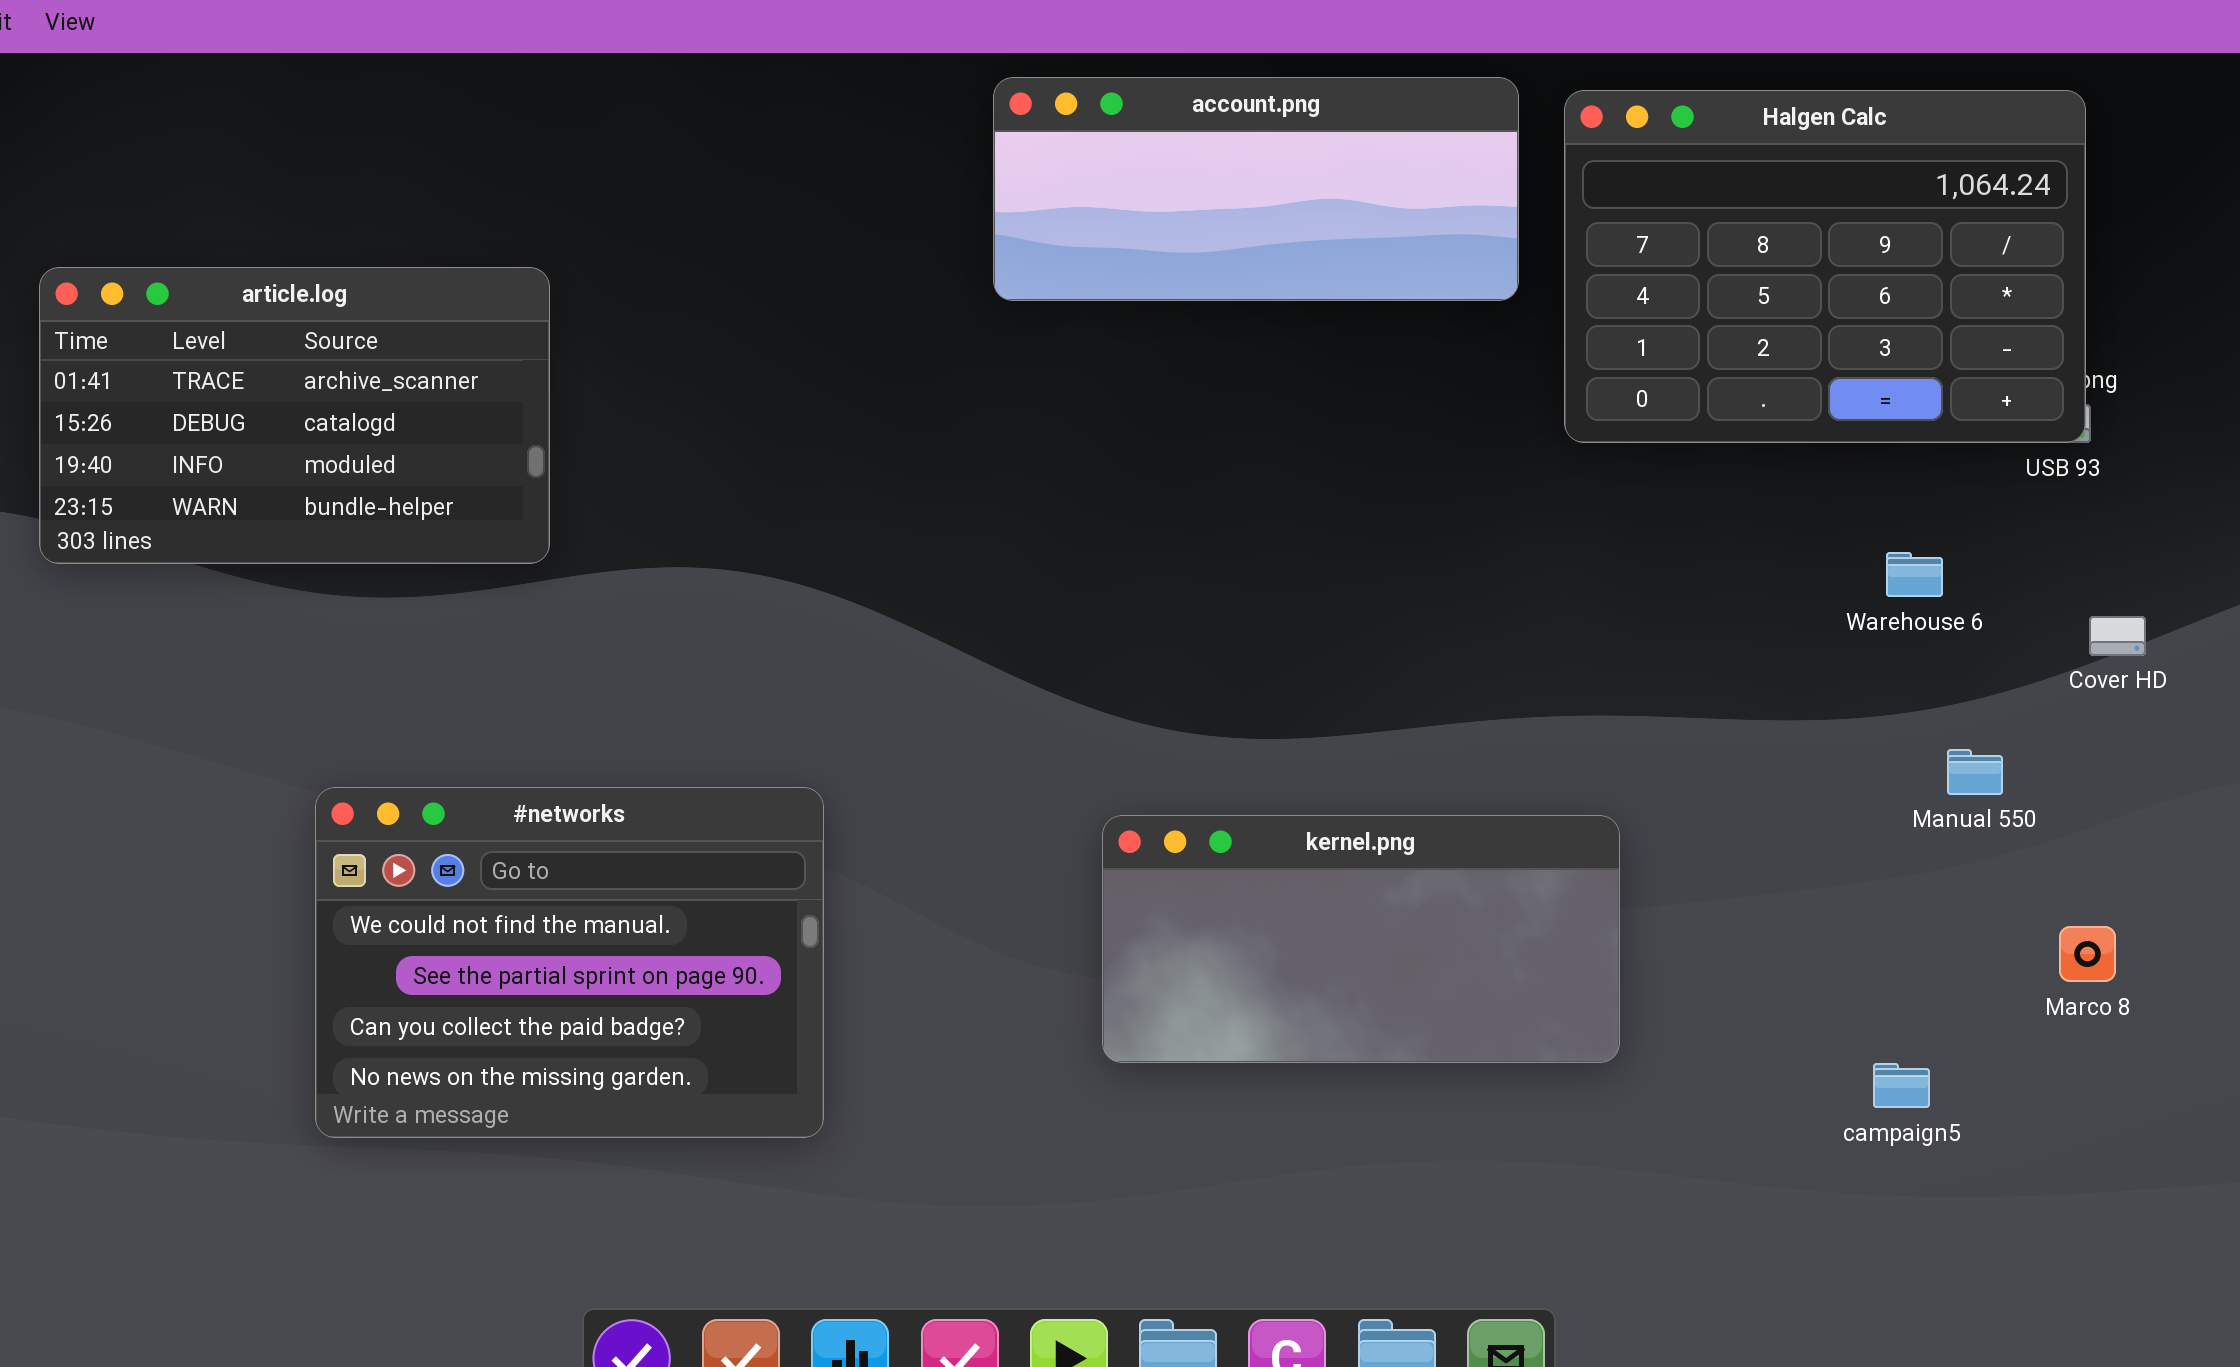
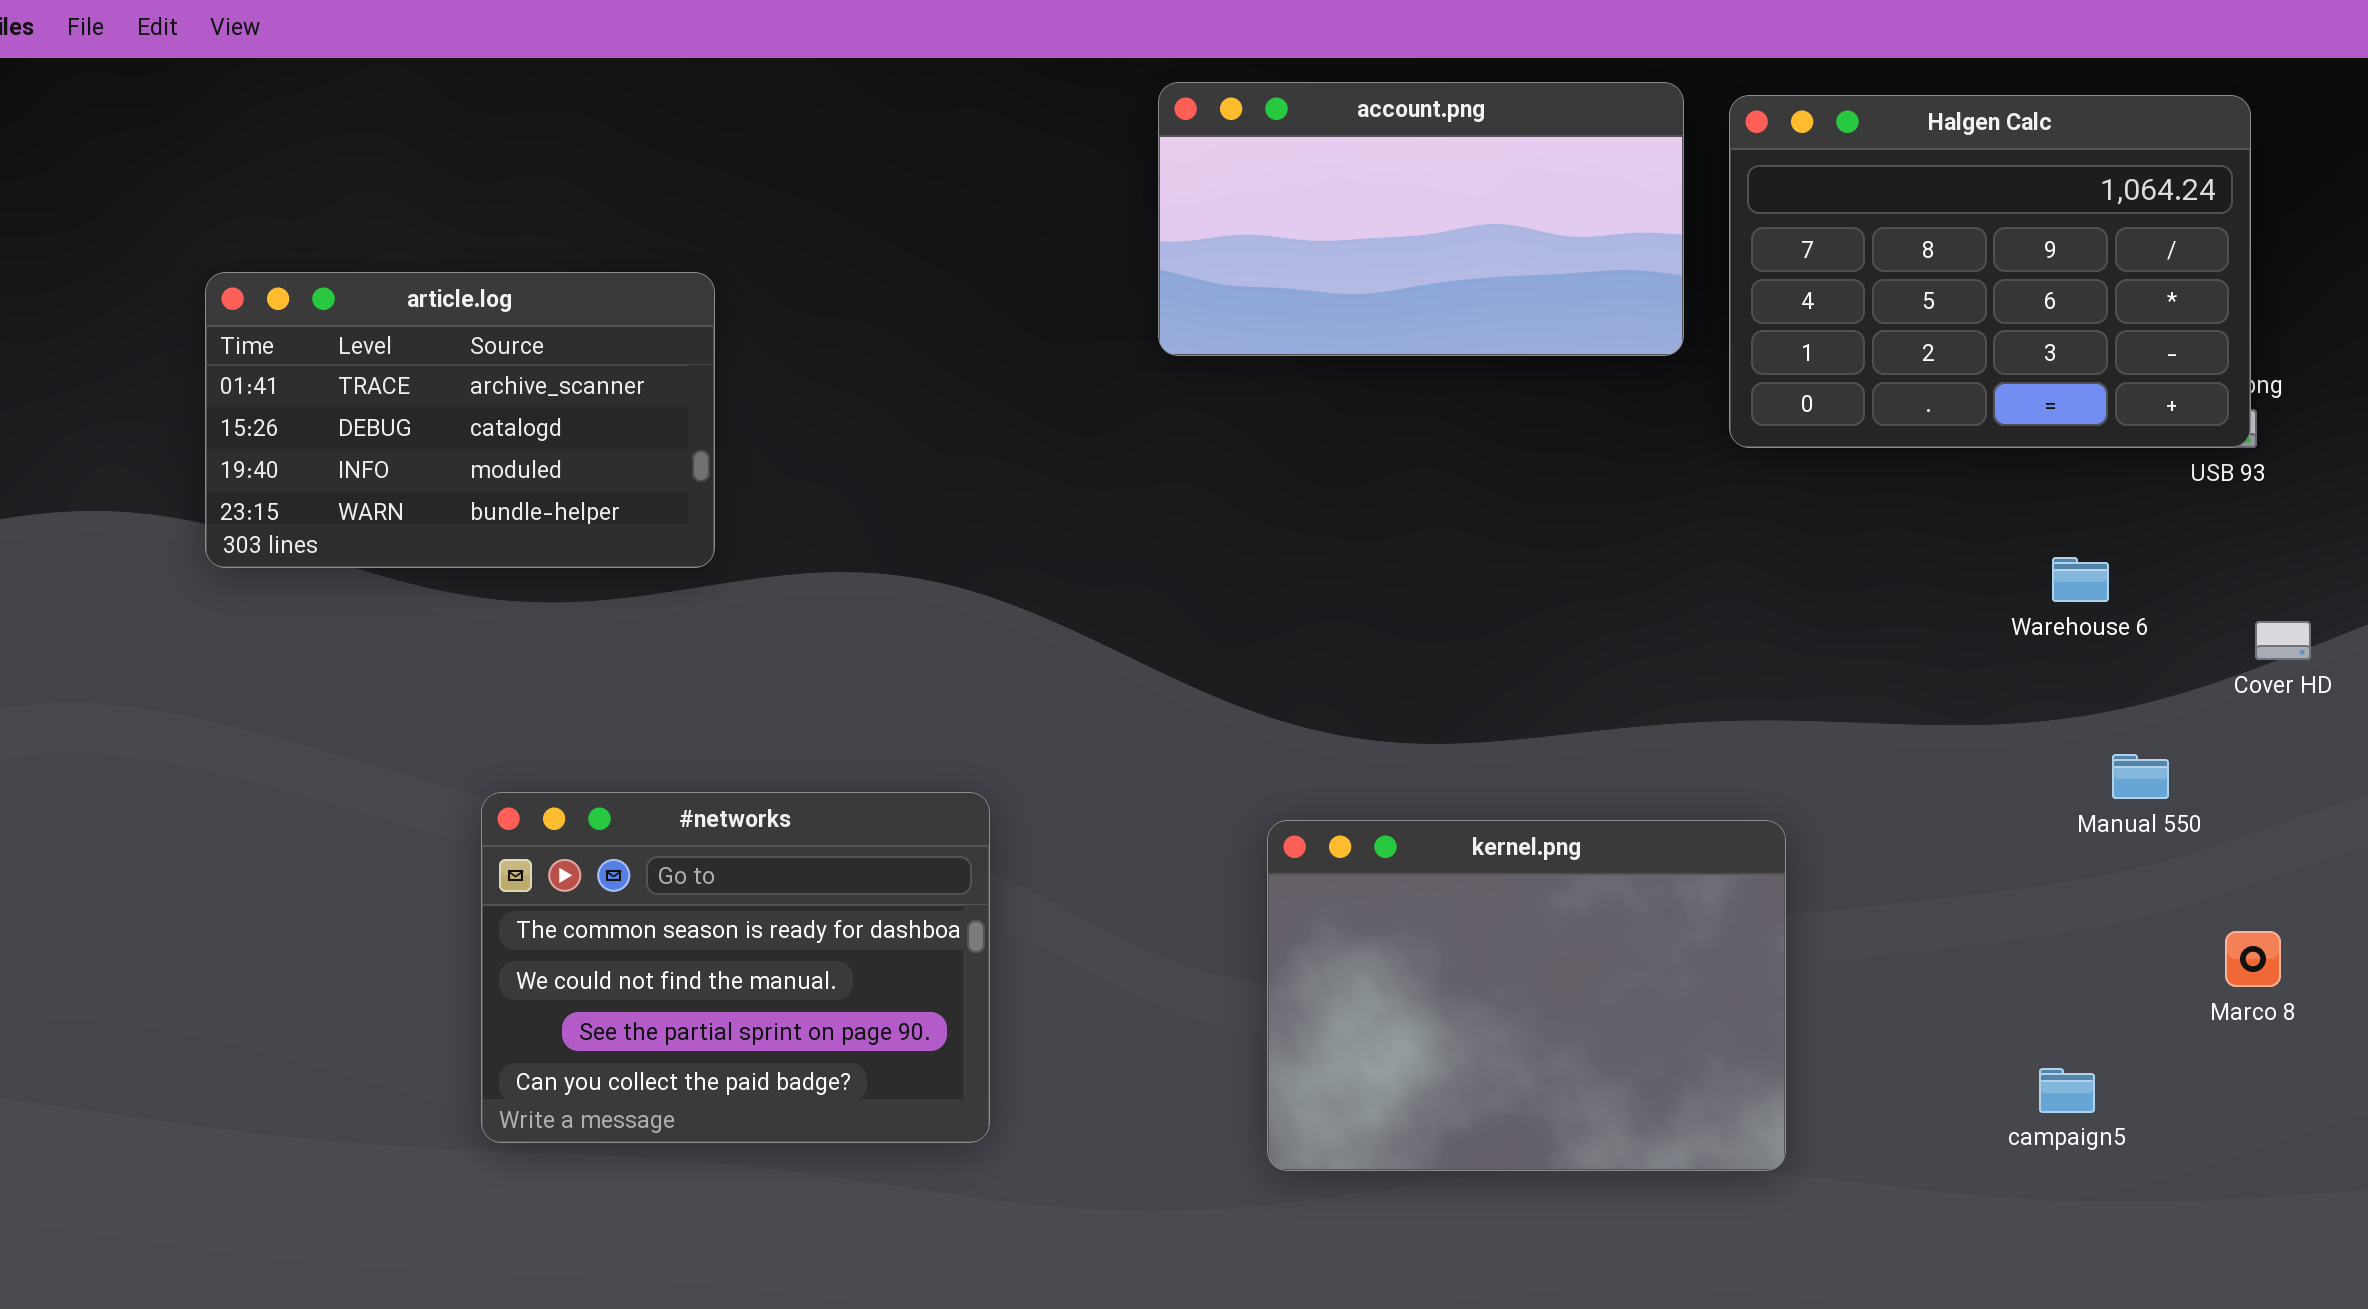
account.png: [993,77,1519,301] -> [1158,82,1684,356], resized
#networks: [315,787,824,1138] -> [481,792,990,1143], scrolled up 1 row
kernel.png: [1102,815,1620,1063] -> [1267,820,1786,1171], resized

